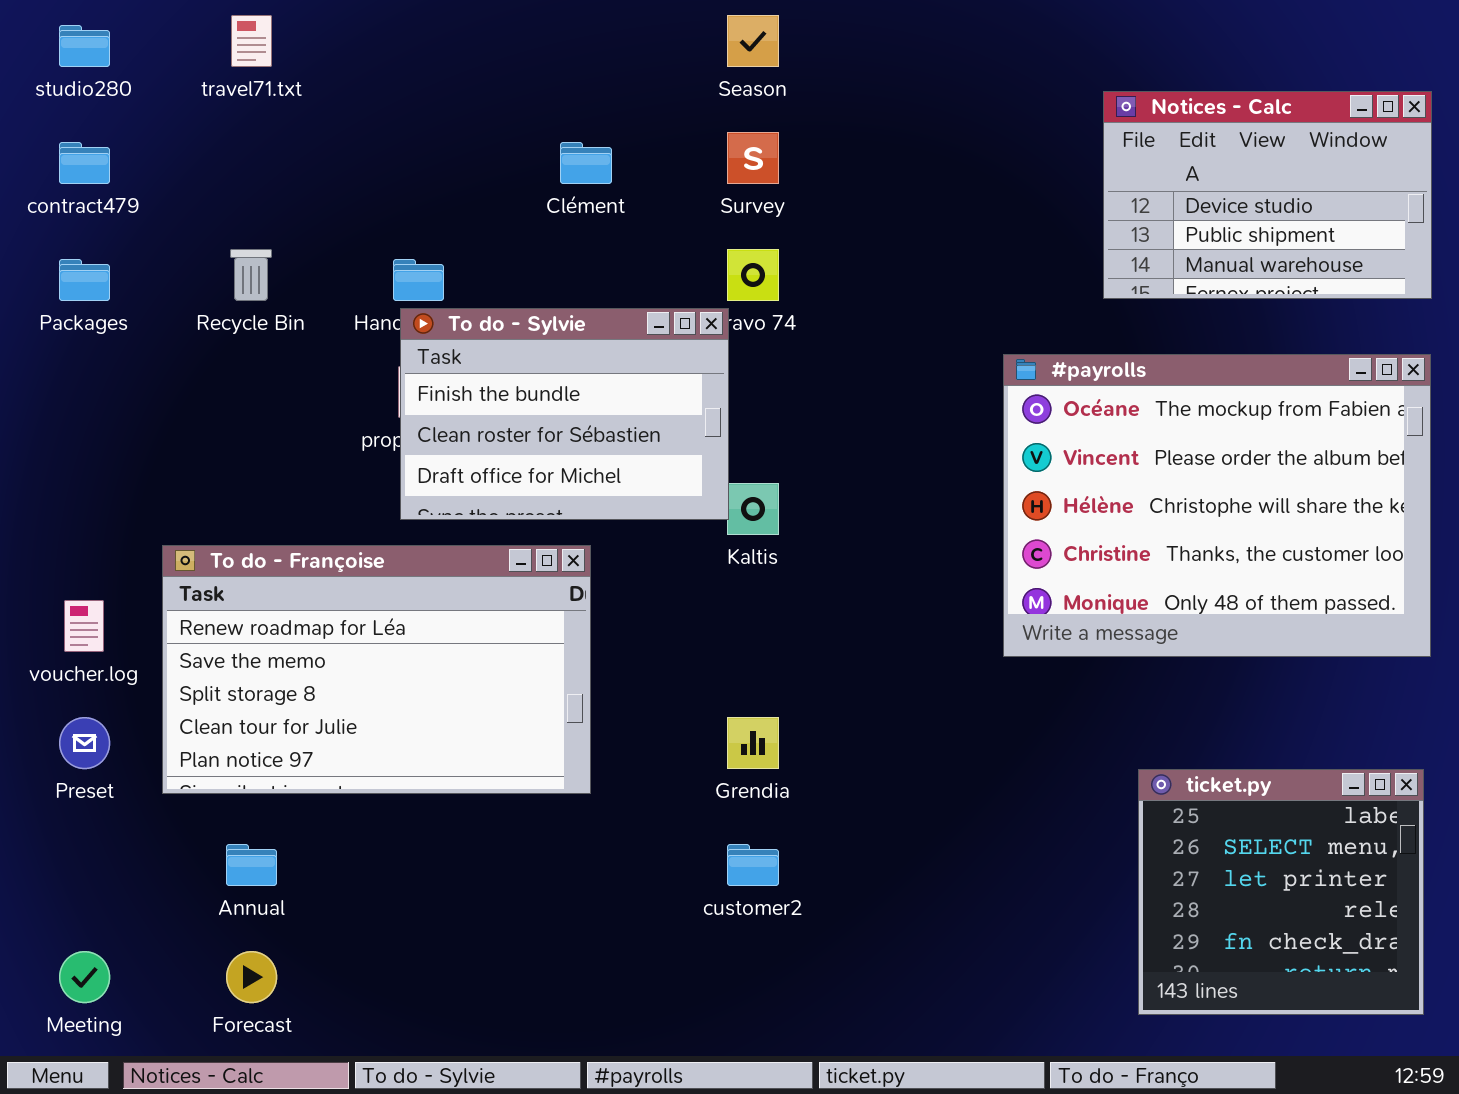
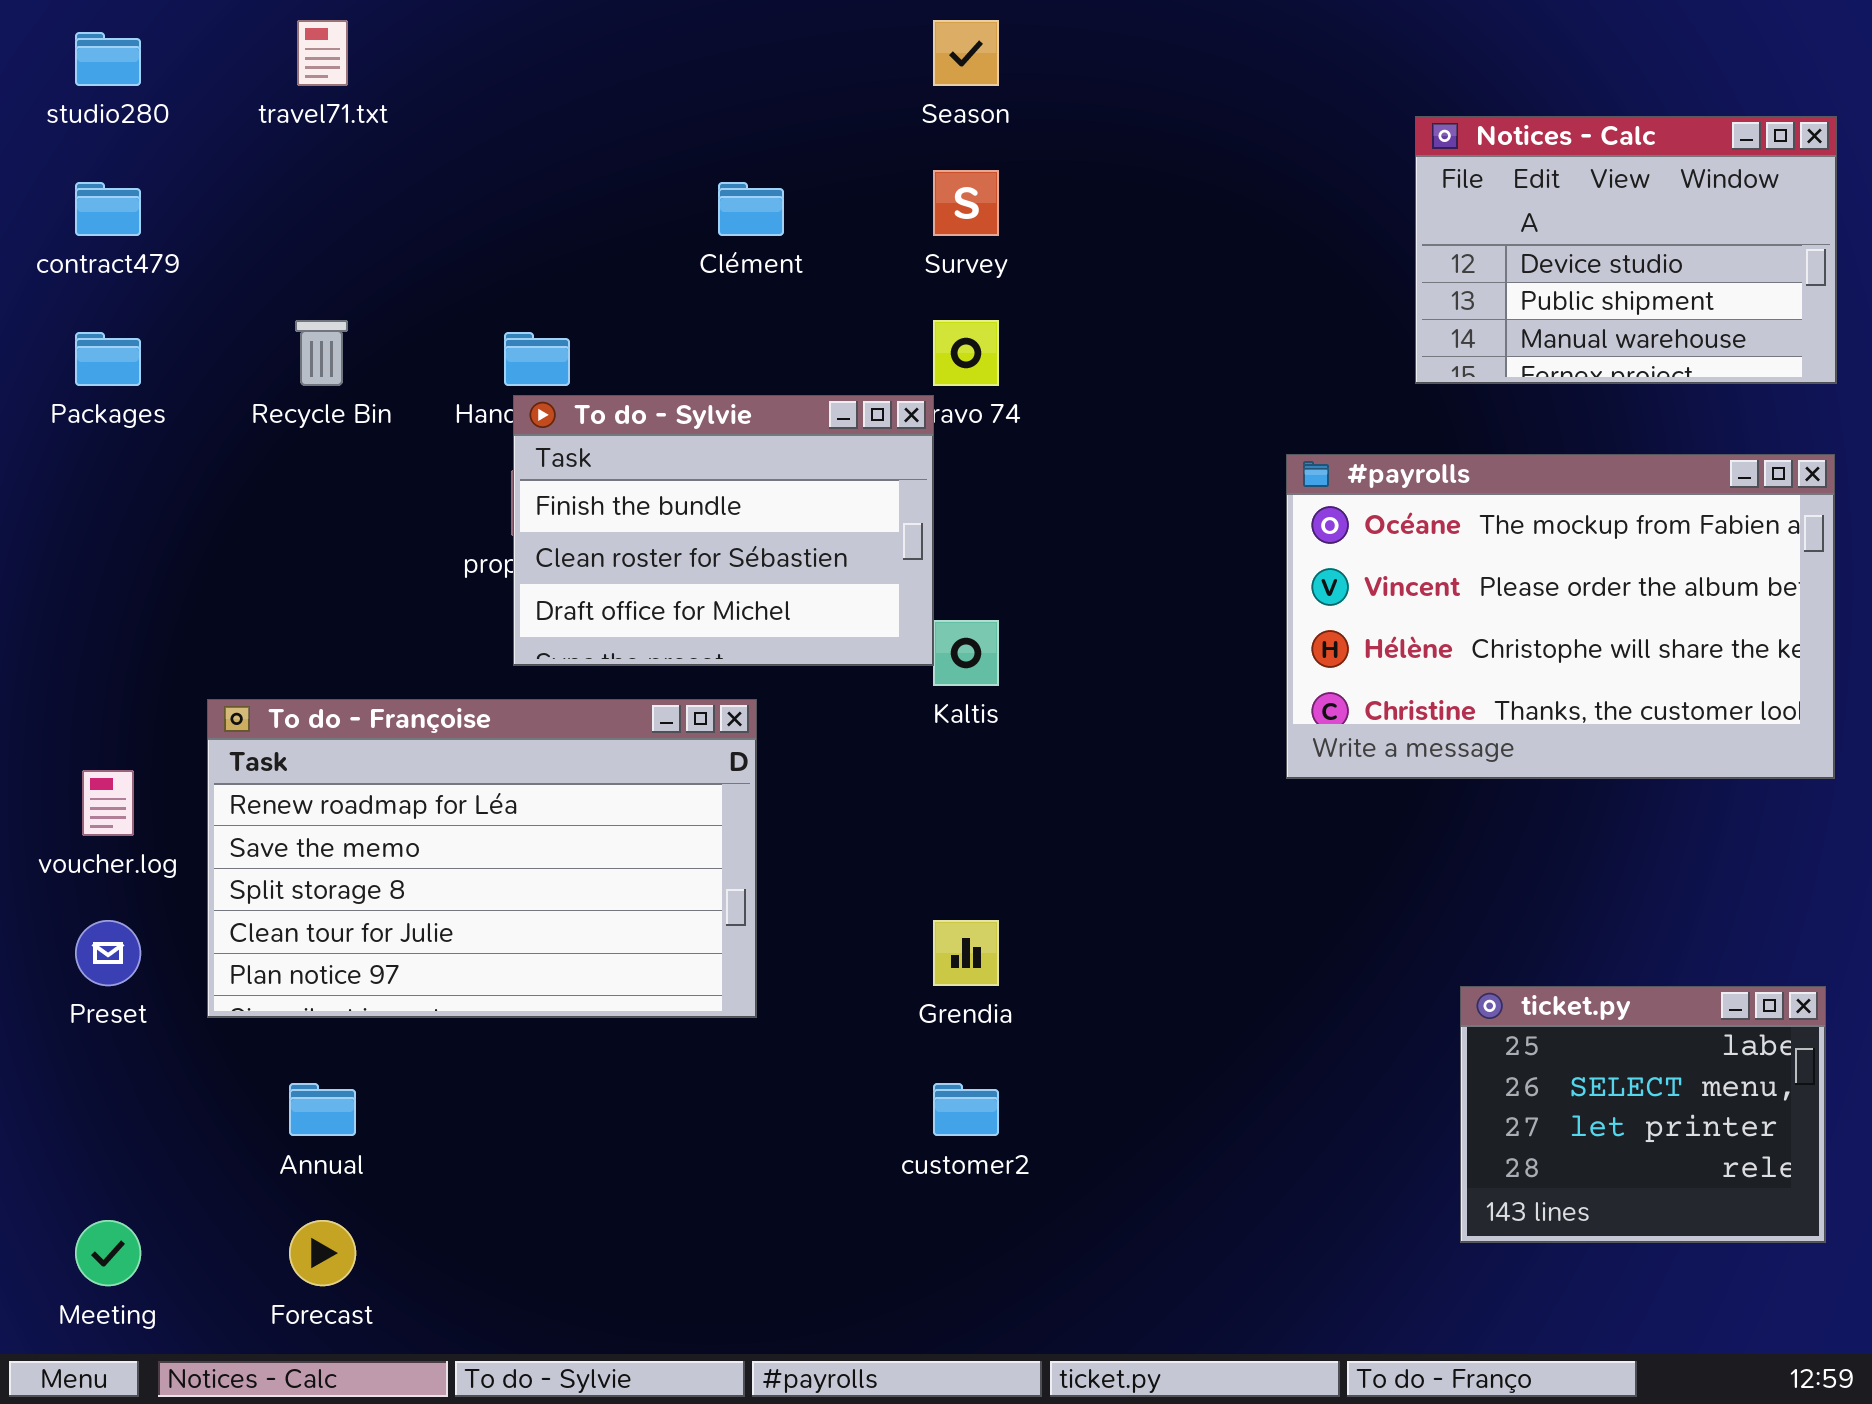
#payrolls: [1003,354,1431,657] -> [1286,454,1835,779], resized
ticket.py: [1138,769,1424,1015] -> [1460,986,1826,1243], resized

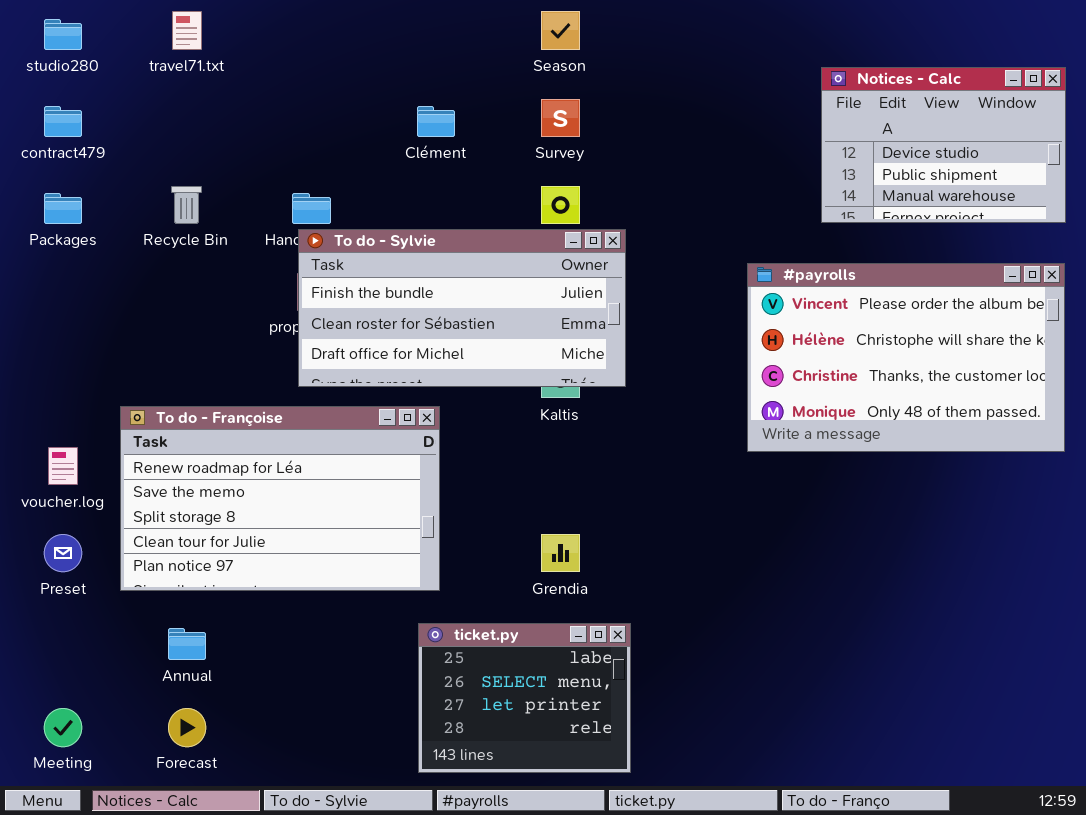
To do - Sylvie: [513,395,934,666] -> [298,229,626,387], resized
#payrolls: [1286,454,1835,779] -> [747,263,1065,452], scrolled down 1 row
ticket.py: [1460,986,1826,1243] -> [418,623,631,773], moved

